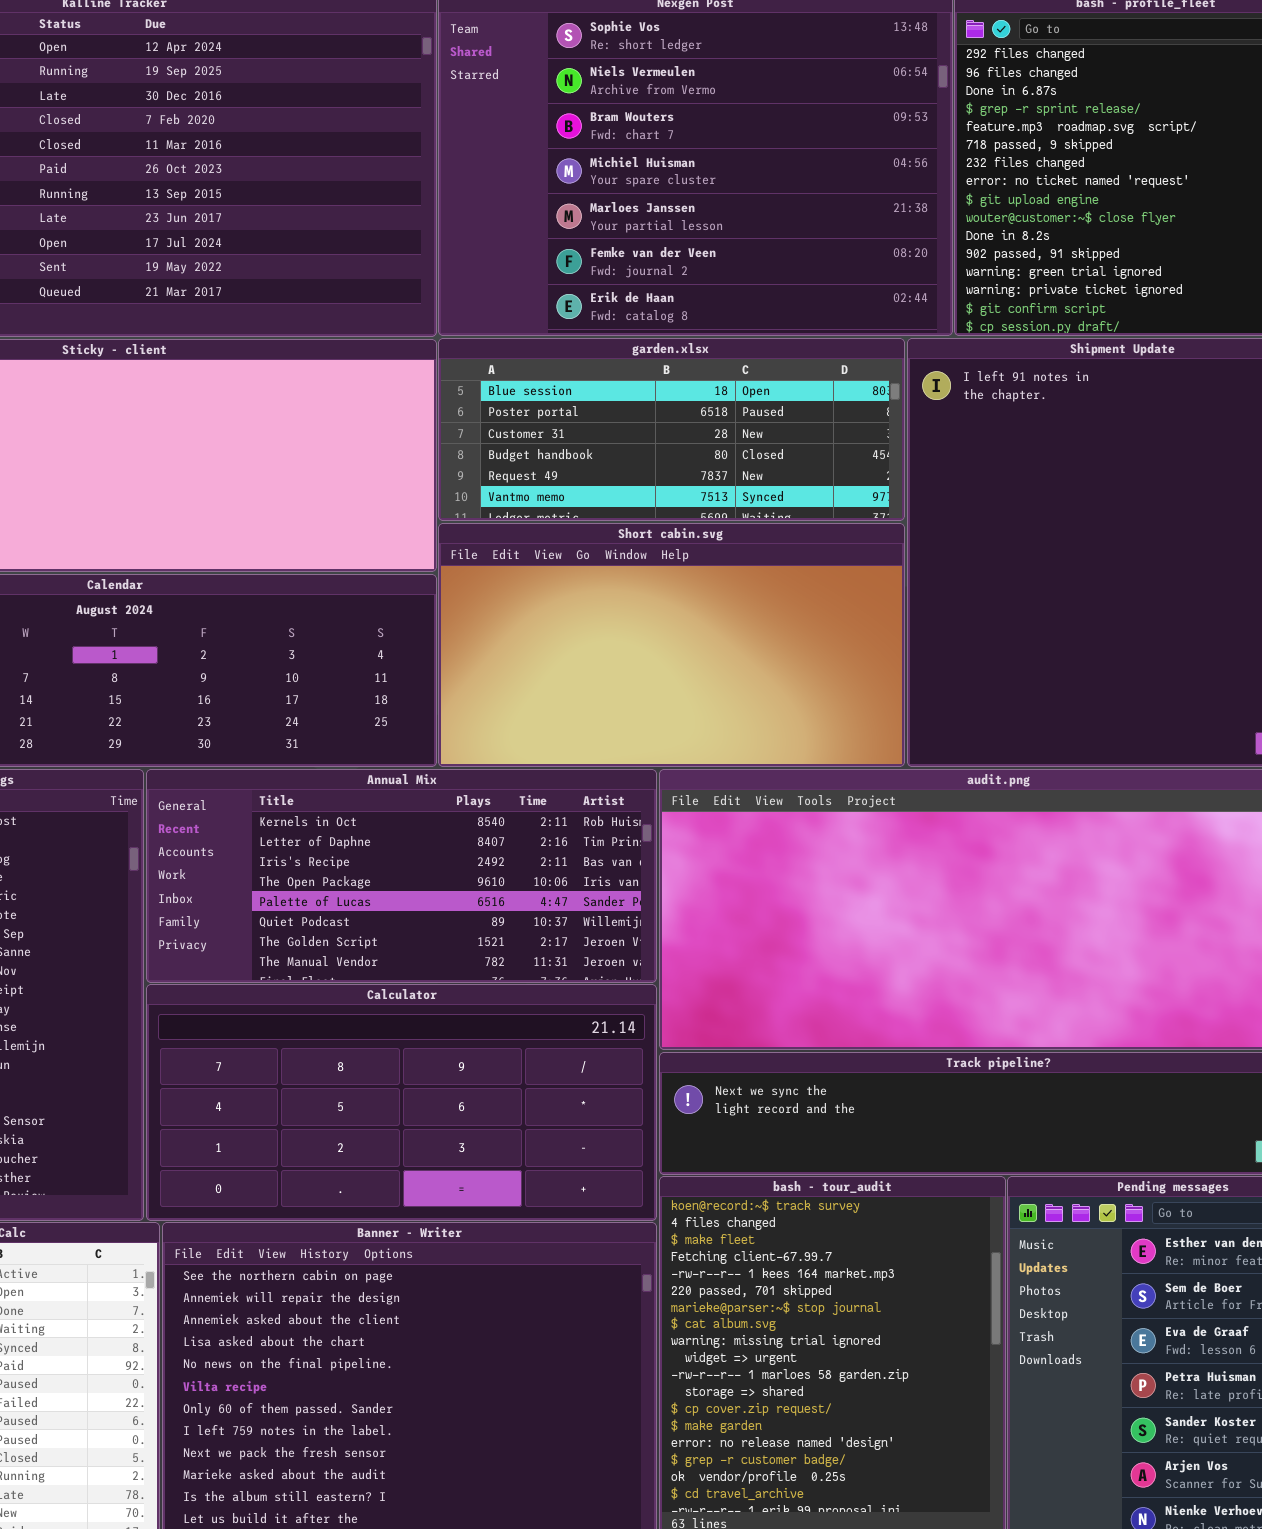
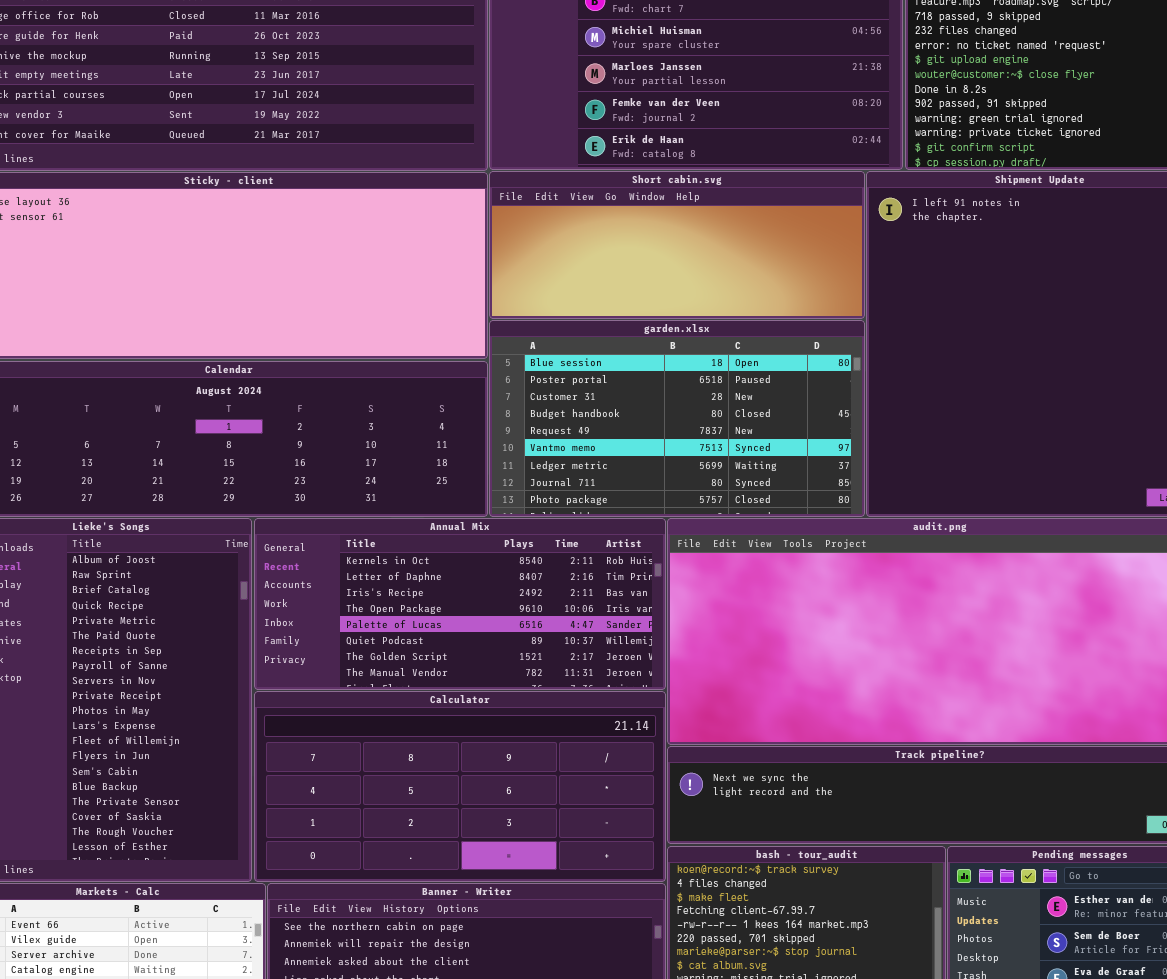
garden.xlsx: [438,338,905,521] -> [489,320,865,517], moved, resized
Short cabin.svg: [438,523,905,767] -> [489,171,865,319], moved, resized

